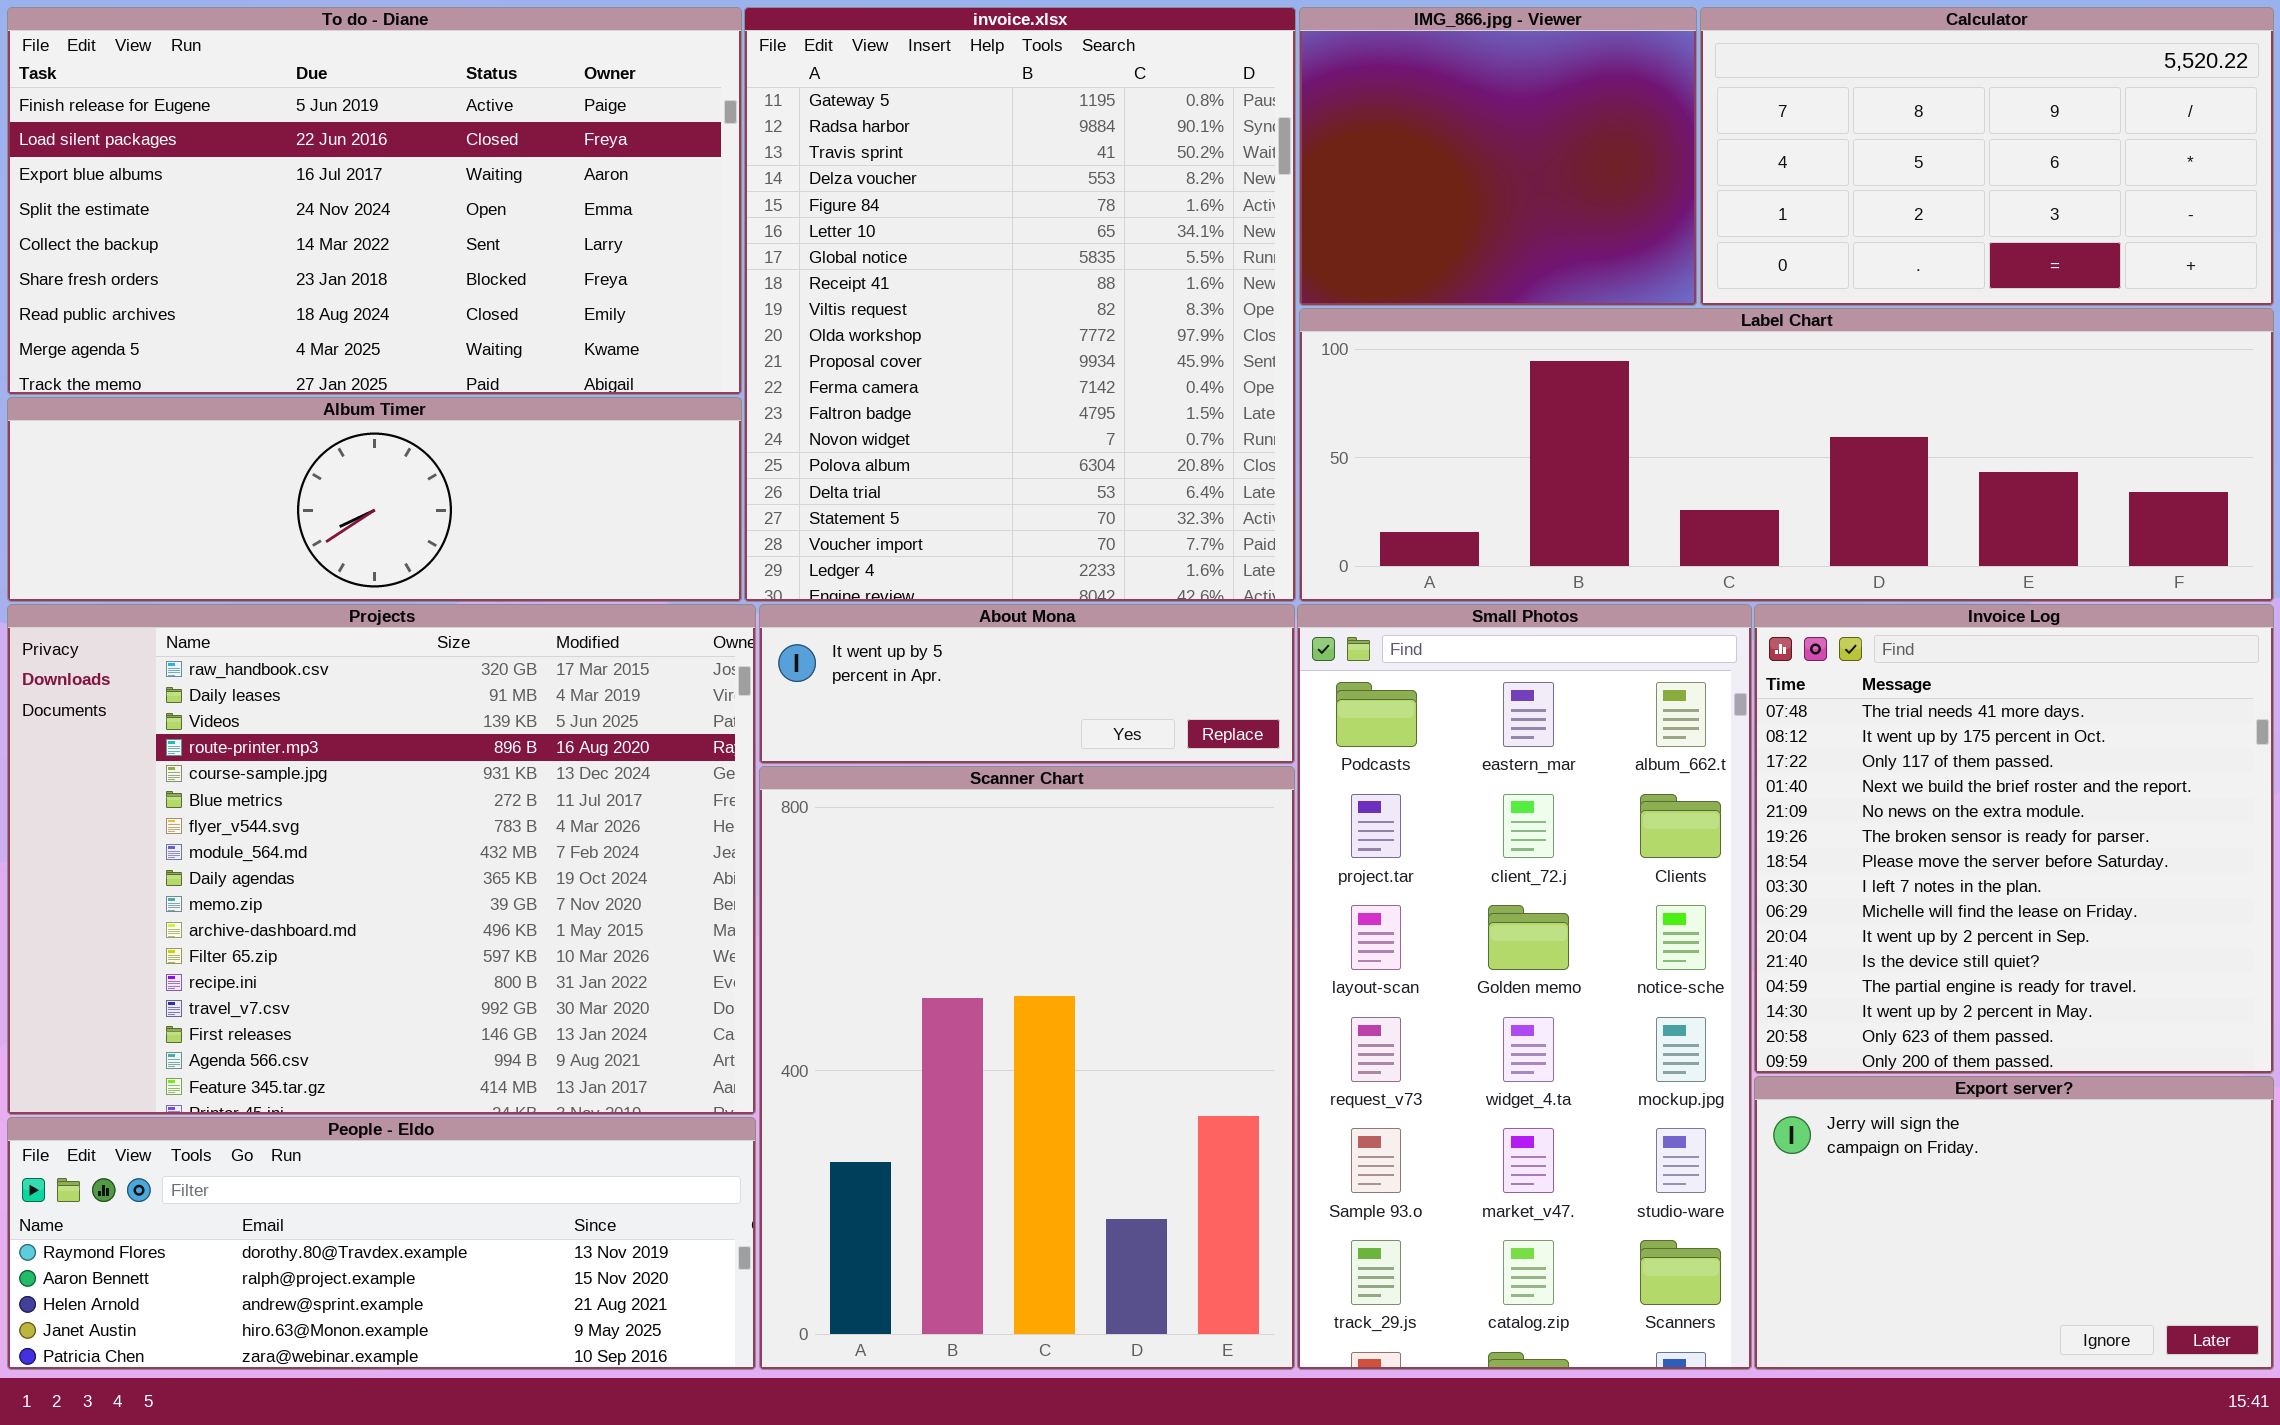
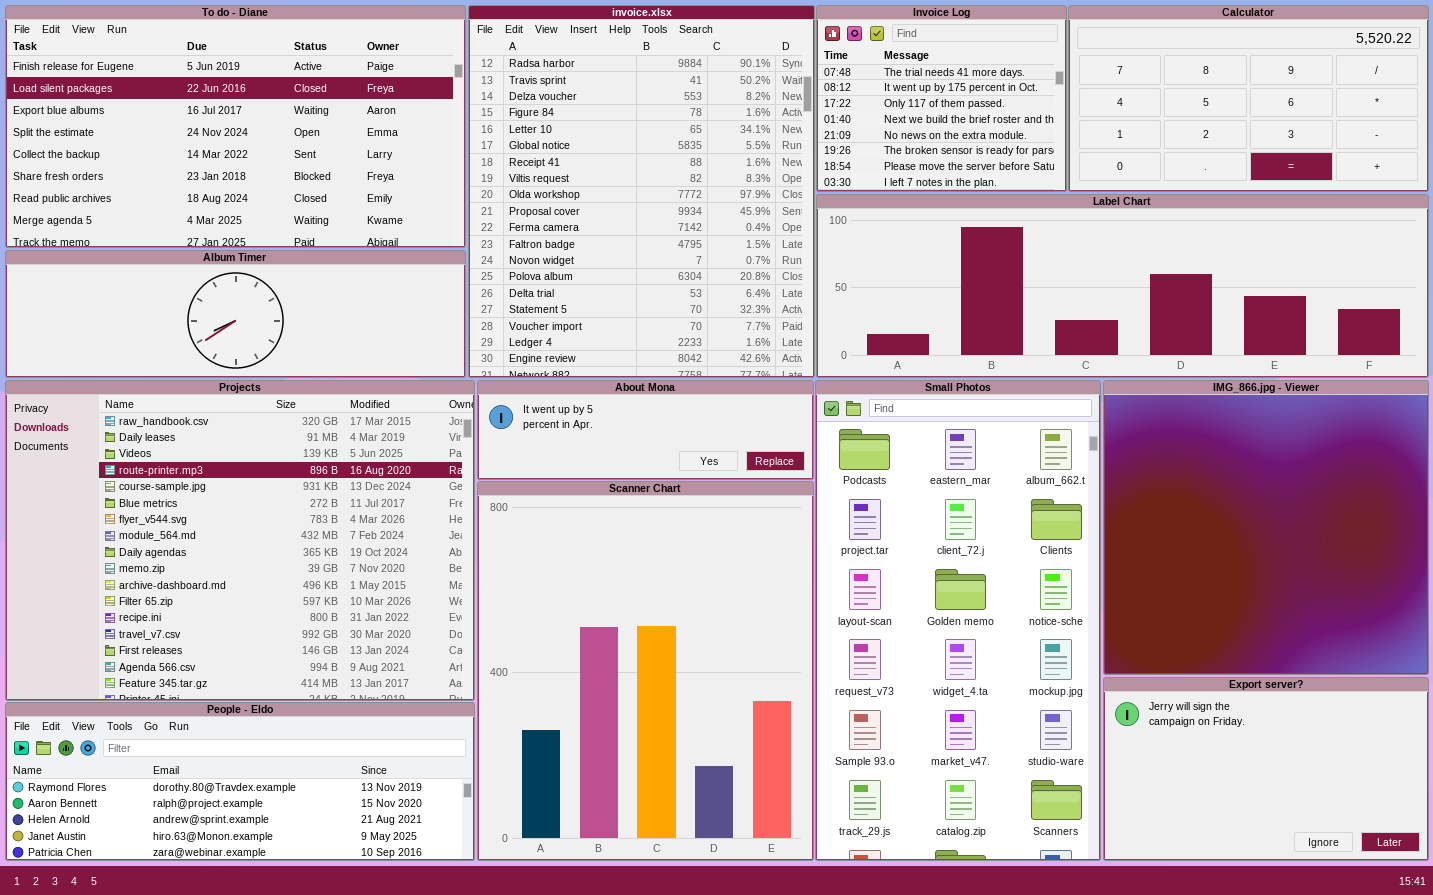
invoice.xlsx: [744,7,1296,602] -> [468,5,815,378], scrolled down 1 row
IMG_866.jpg - Viewer: [1299,7,1697,306] -> [1103,380,1429,675], moved, resized
Invoice Log: [1754,604,2274,1074] -> [816,5,1067,192], moved, resized

